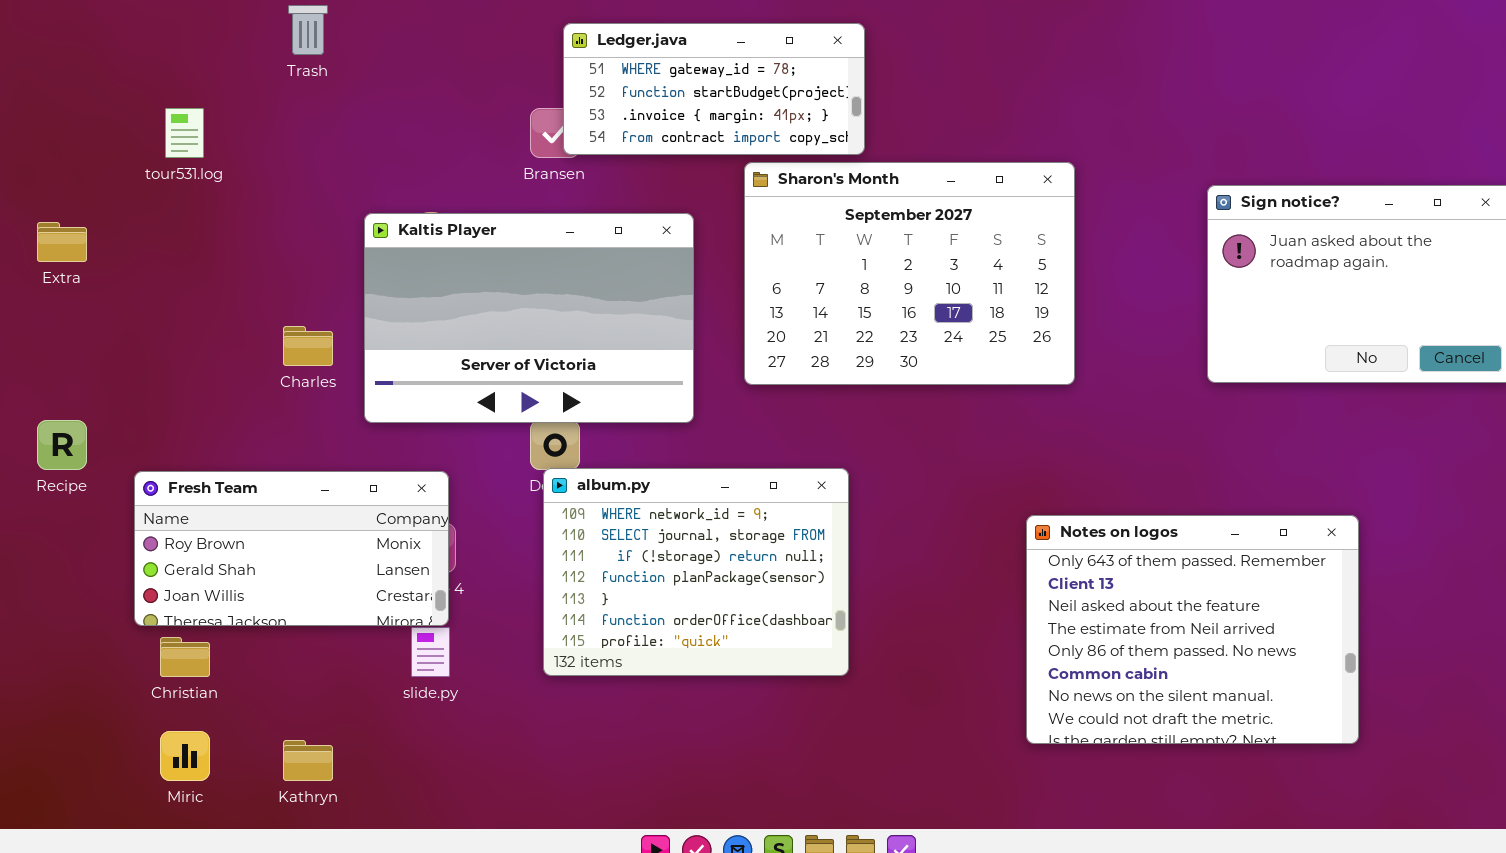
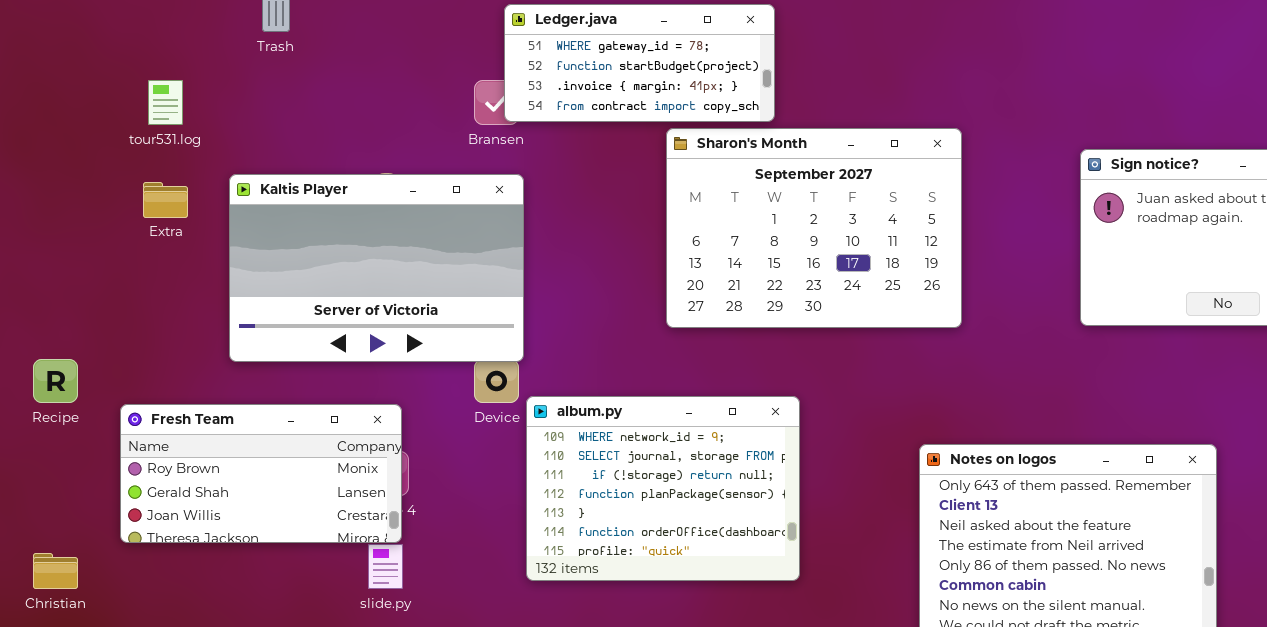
Kaltis Player: [364,213,694,423] -> [229,174,524,362], moved
Extra: [37,222,87,262] -> [143,182,188,218], moved
album.py: [543,468,849,676] -> [526,396,800,581], moved
Christian: [160,637,210,677] -> [33,553,78,589], moved

